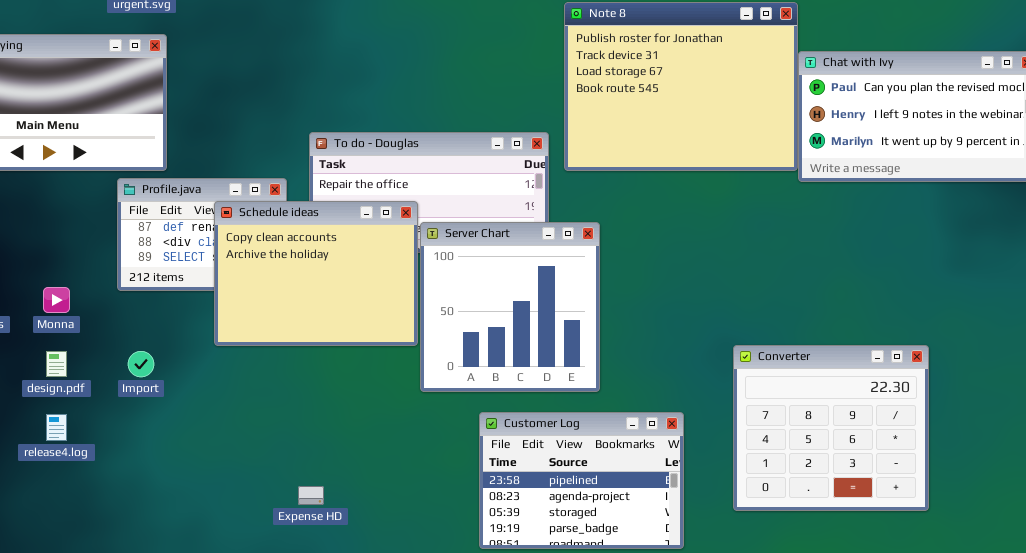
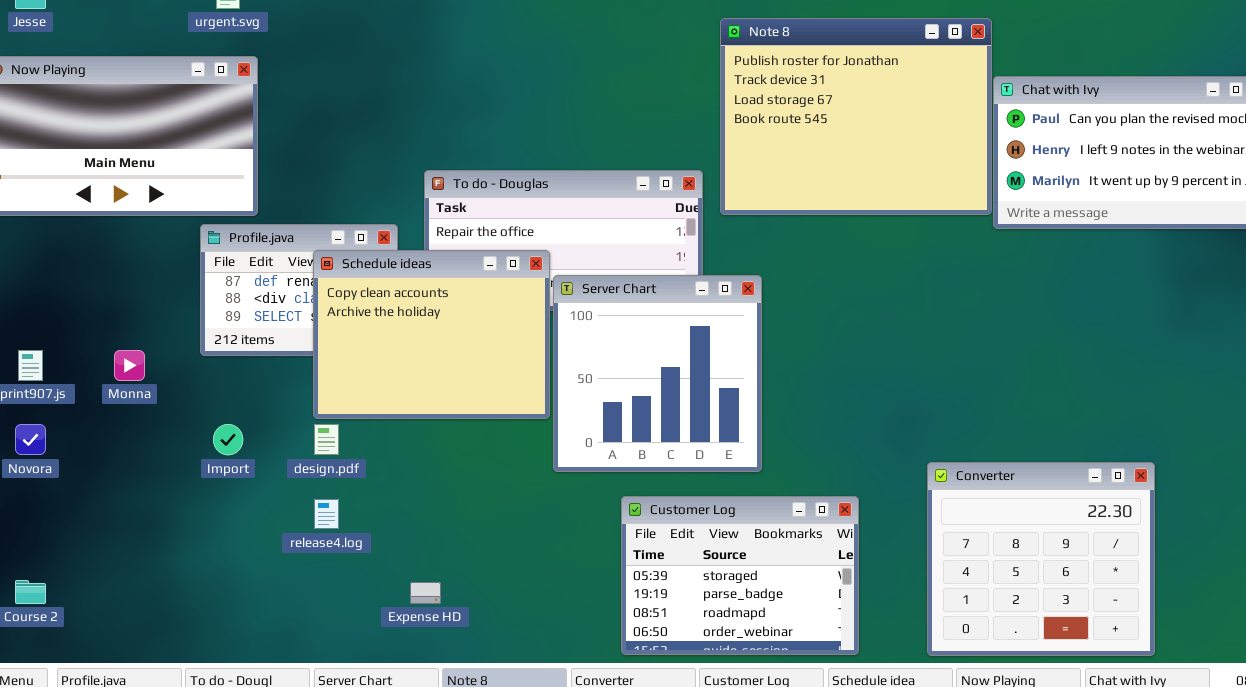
Converter: [733,345,929,511] -> [927,462,1155,656], moved
design.pdf: [46,351,67,377] -> [314,424,339,455], moved
Customer Log: [479,412,684,549] -> [621,496,859,655], scrolled down 2 rows
release4.log: [46,414,67,441] -> [314,499,339,529], moved

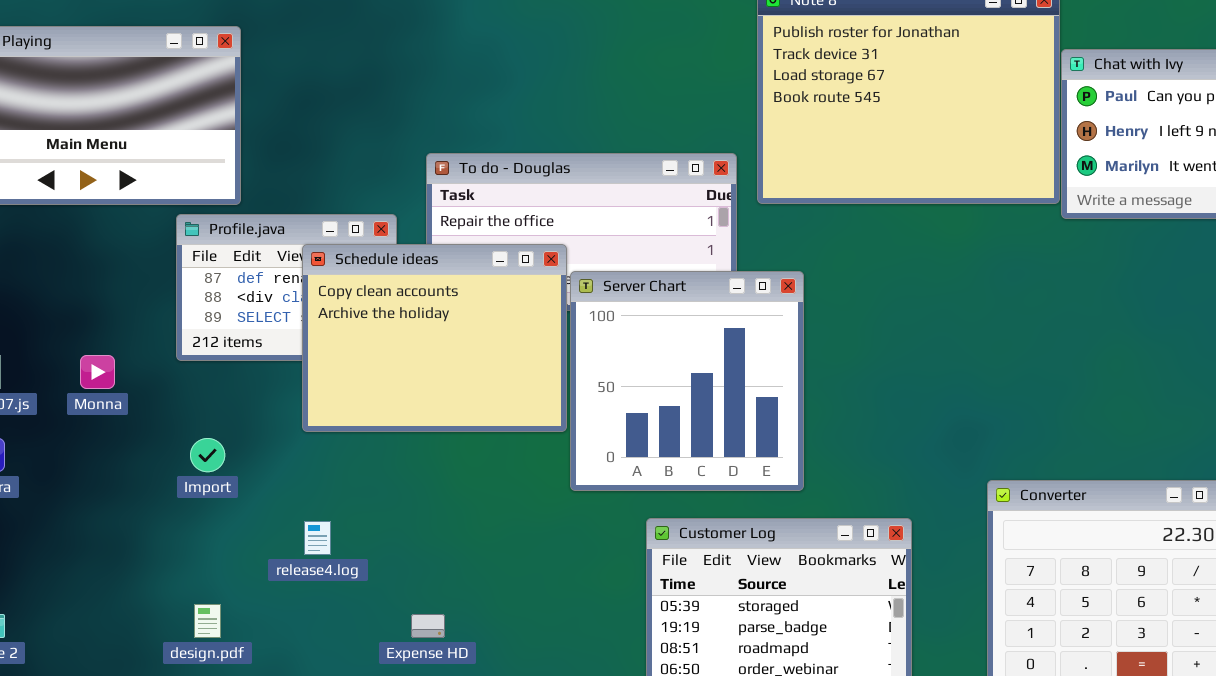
design.pdf: [314,424,339,455] -> [194,604,221,638], moved

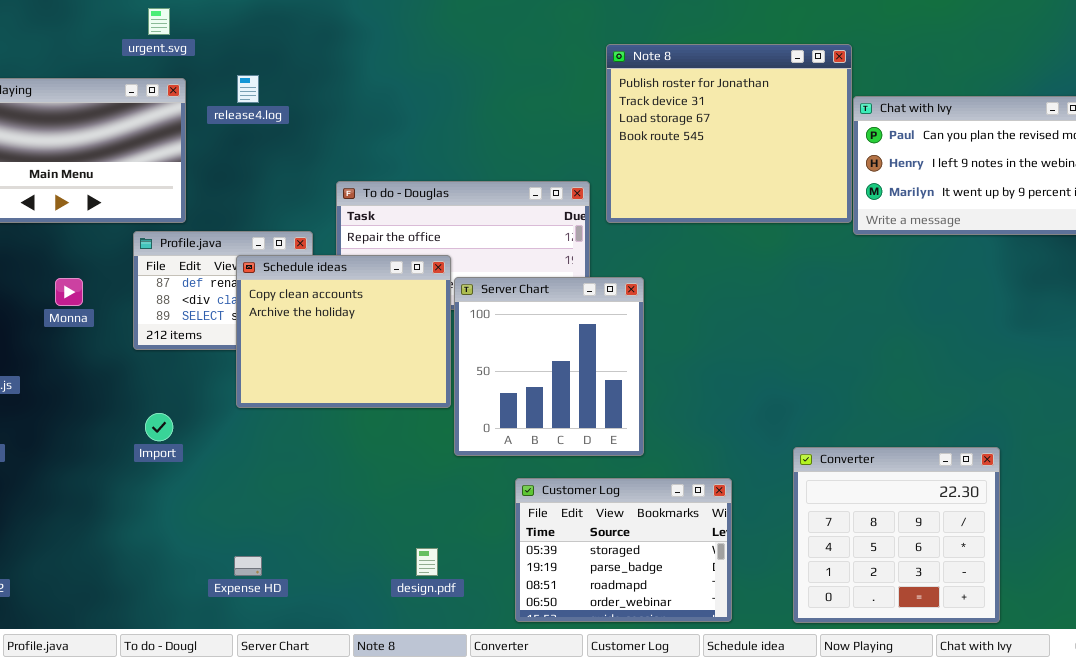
Monna: [80,355,115,389] -> [55,278,83,306], moved
release4.log: [304,521,331,555] -> [237,75,259,103], moved
design.pdf: [194,604,221,638] -> [416,548,438,576], moved
Expense HD: [411,614,445,638] -> [234,556,262,576], moved

